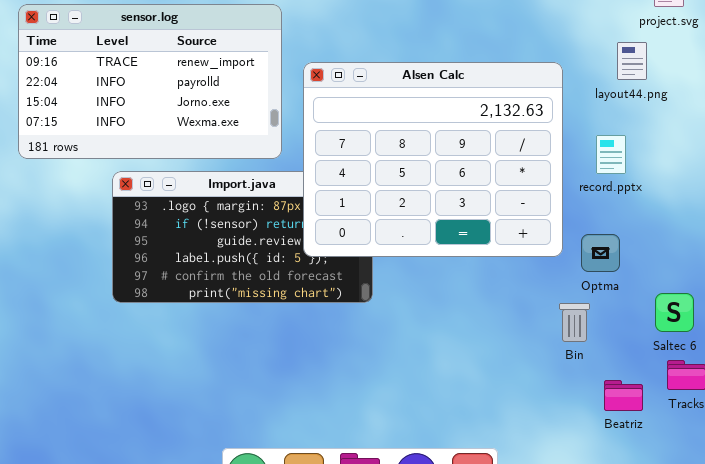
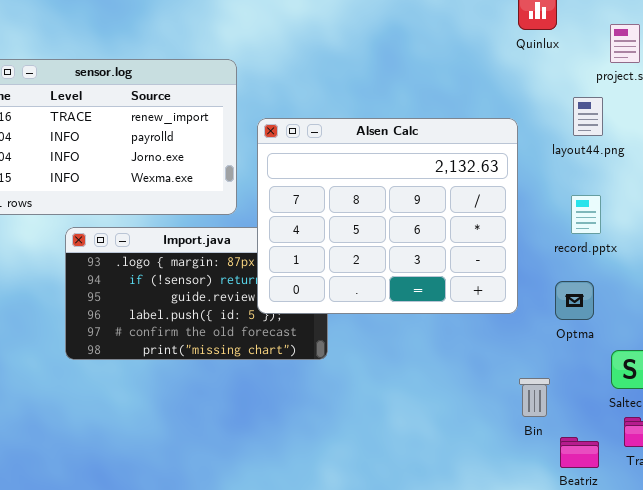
record.pptx: [596,135,626,174] -> [571,195,601,234], moved
Optma: [581,234,620,272] -> [555,281,594,320], moved
Bin: [559,303,590,342] -> [519,378,550,417], moved

